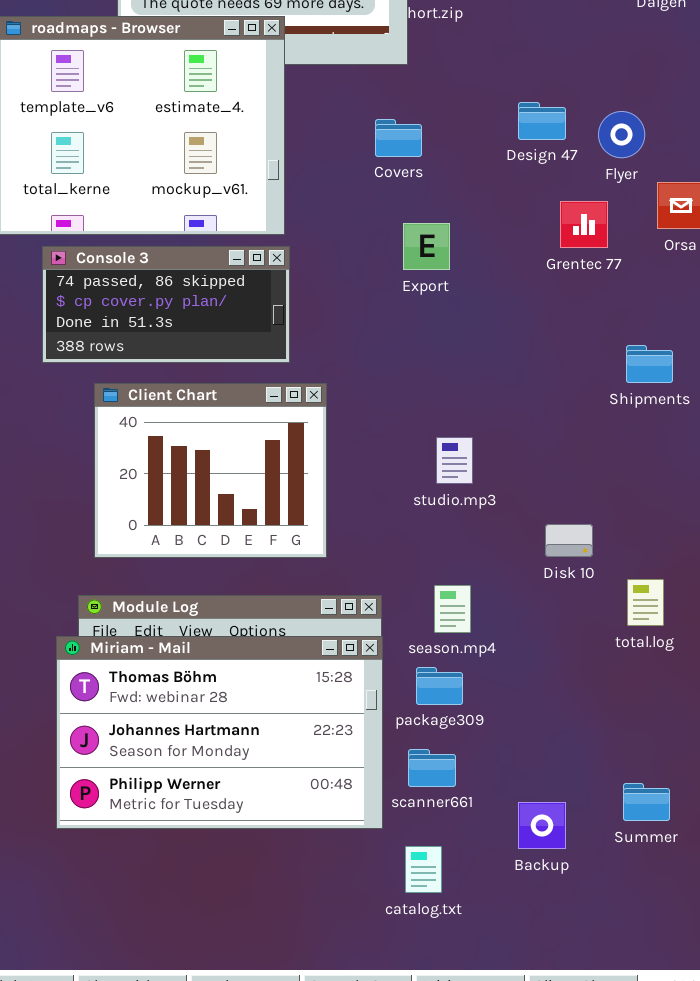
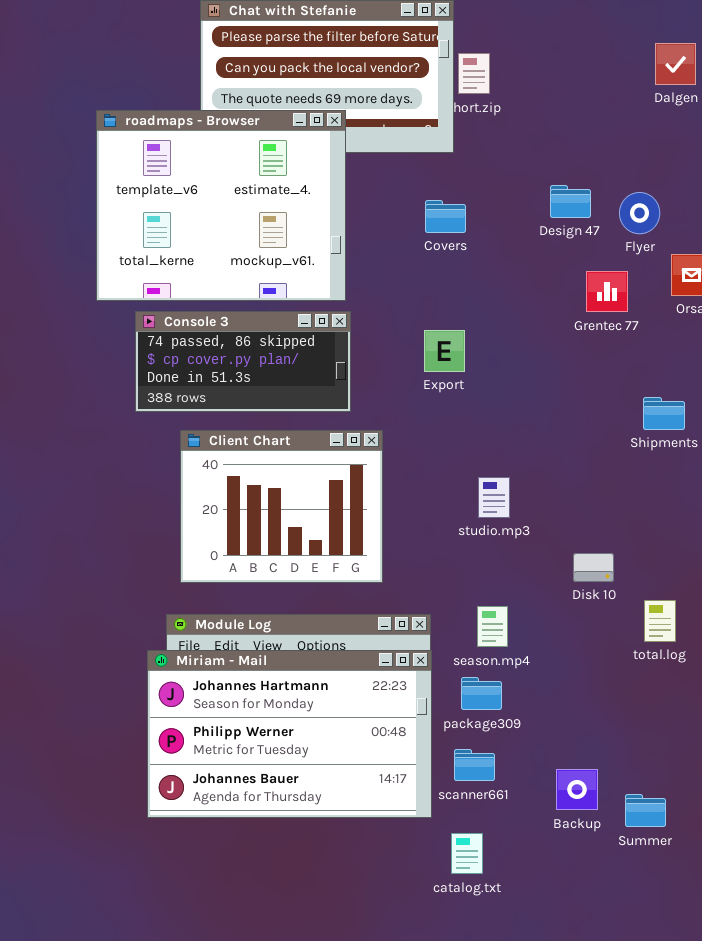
Export: [403,223,450,270] -> [424,330,465,372], moved
Miriam - Mail: [56,636,383,829] -> [147,650,432,818], scrolled down 1 row
Summer: [623,783,670,821] -> [625,794,666,827], moved
Backup: [518,802,566,849] -> [556,769,598,810], moved

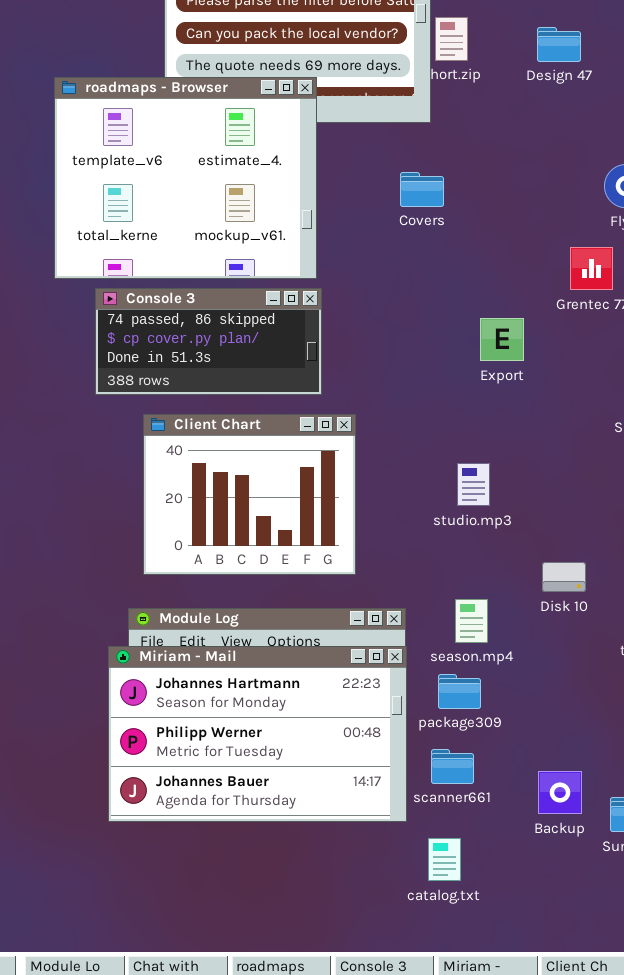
Design 47: [550,185,591,218] -> [537,27,581,62], moved
Export: [424,330,465,372] -> [480,318,524,361], moved
Disk 10: [573,553,614,582] -> [542,562,586,592], moved

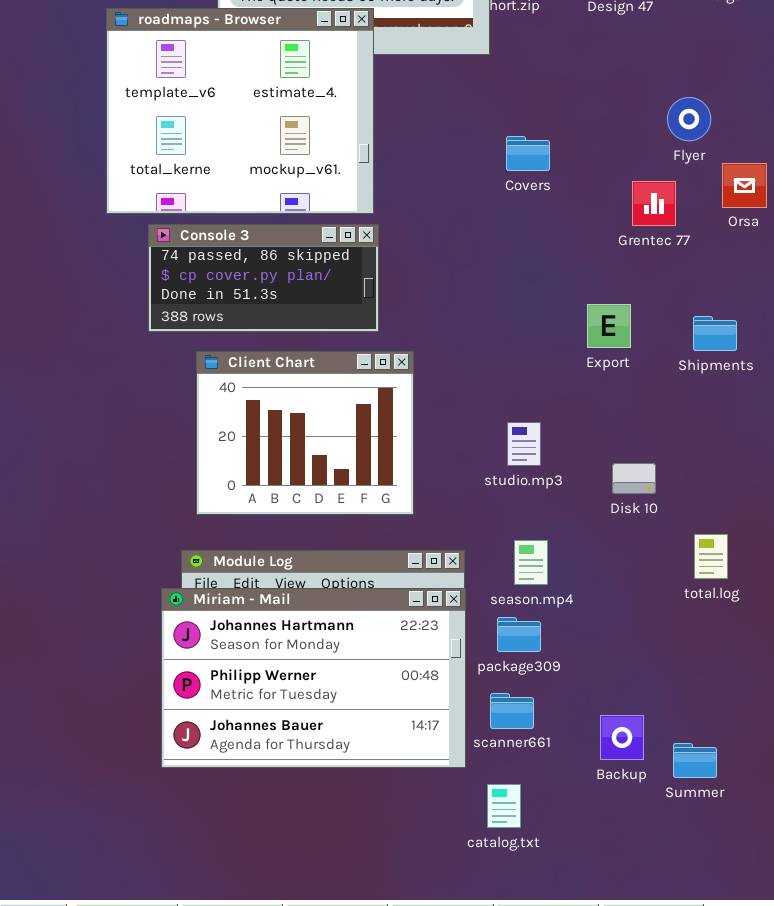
Covers: [400,172,444,207] -> [506,136,550,171], moved
Export: [480,318,524,361] -> [587,304,631,348], moved
studio.mp3: [457,463,490,506] -> [507,422,541,466], moved
Disk 10: [542,562,586,592] -> [612,463,656,494], moved

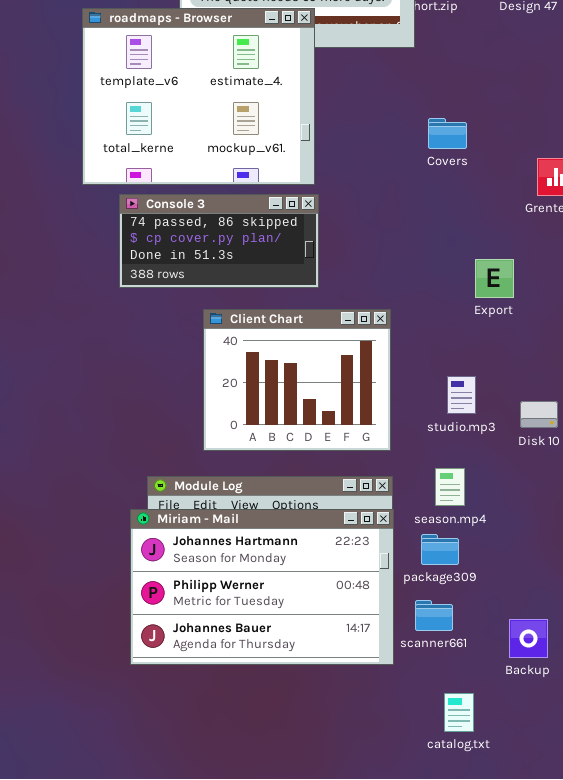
Export: [587,304,631,348] -> [475,259,514,298], moved
Client Chart: [196,351,414,515] -> [203,309,391,451], moved
studio.mp3: [507,422,541,466] -> [447,376,476,414], moved
catalog.txt: [487,784,521,828] -> [444,693,474,732], moved

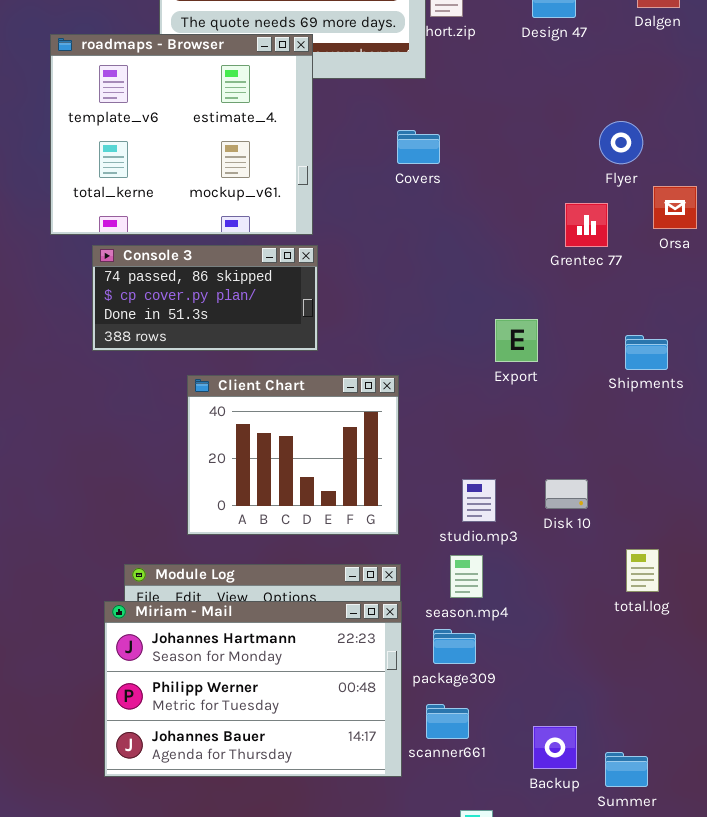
Covers: [428,118,467,149] -> [397,130,440,164], moved
studio.mp3: [447,376,476,414] -> [462,479,496,522], moved

